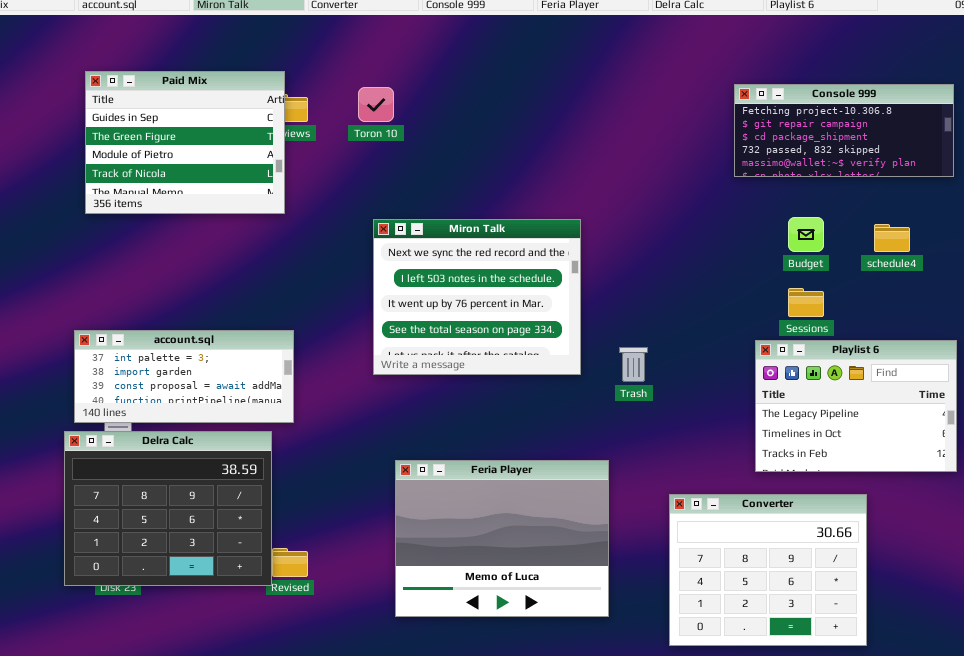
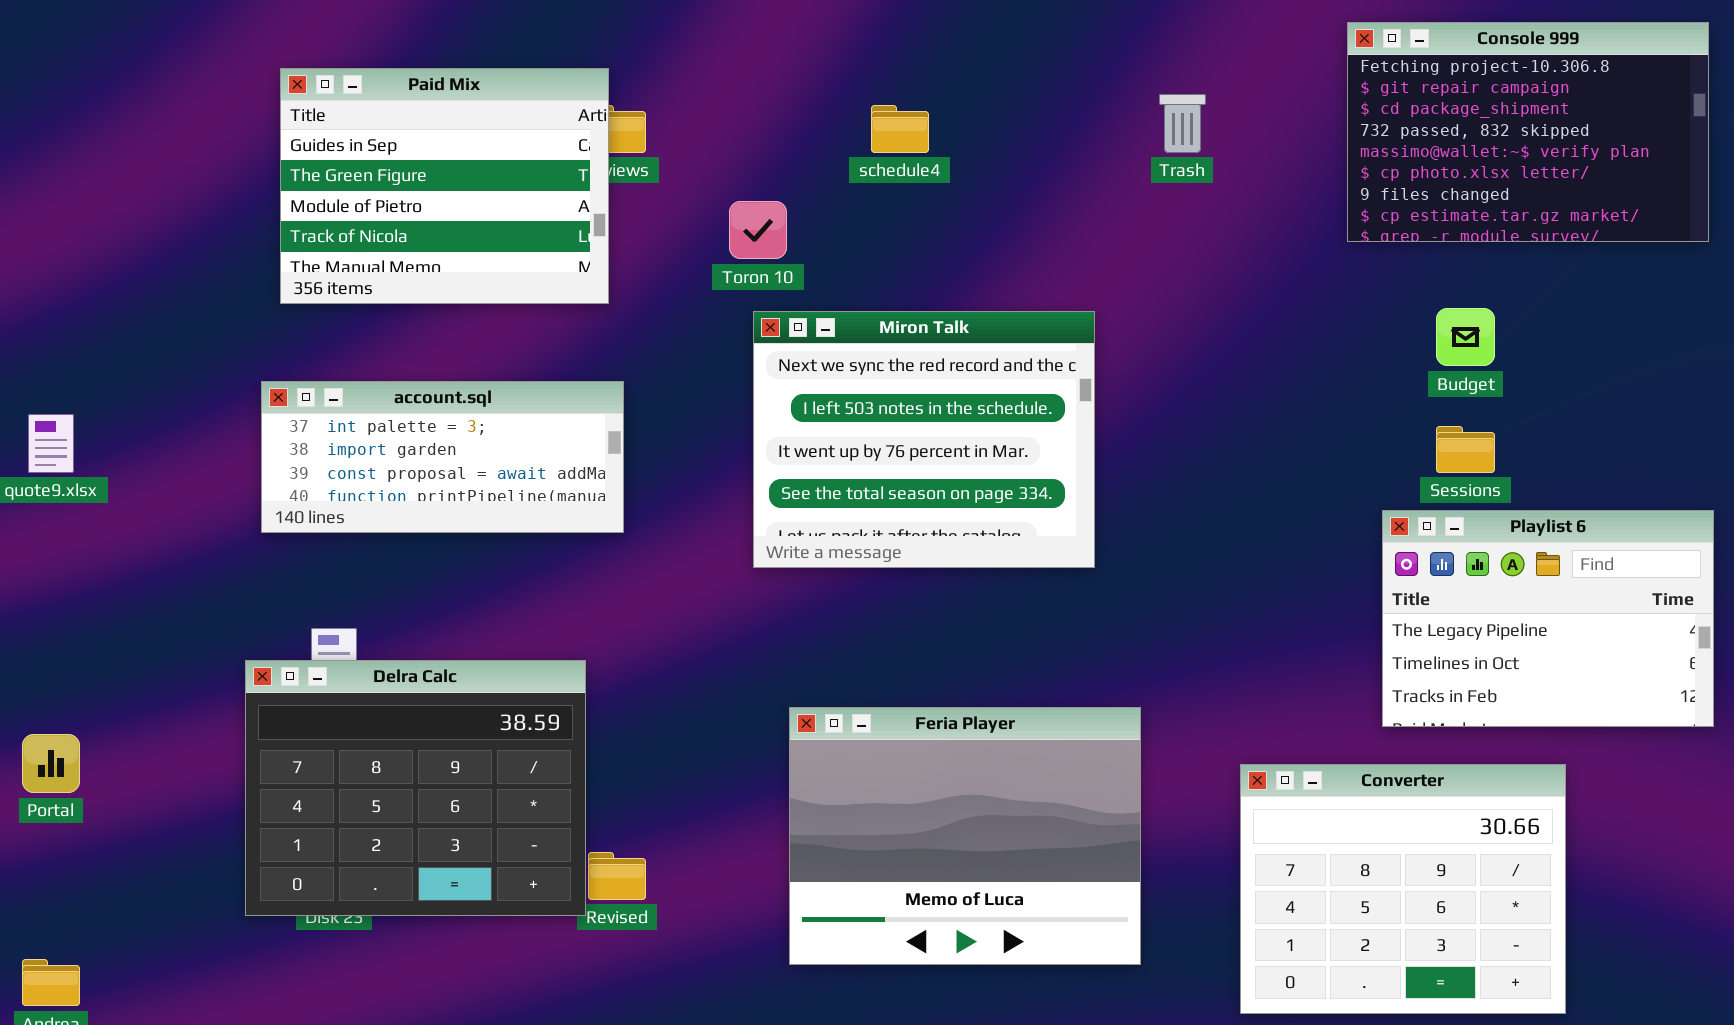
Console 999: [734,84,954,177] -> [1347,22,1709,242], resized
Toron 10: [358,87,394,122] -> [729,201,787,259], moved
schedule4: [874,224,910,252] -> [871,105,929,153], moved
account.sql: [74,330,294,423] -> [261,381,624,533], moved
Trash: [619,347,648,382] -> [1159,94,1206,153], moved

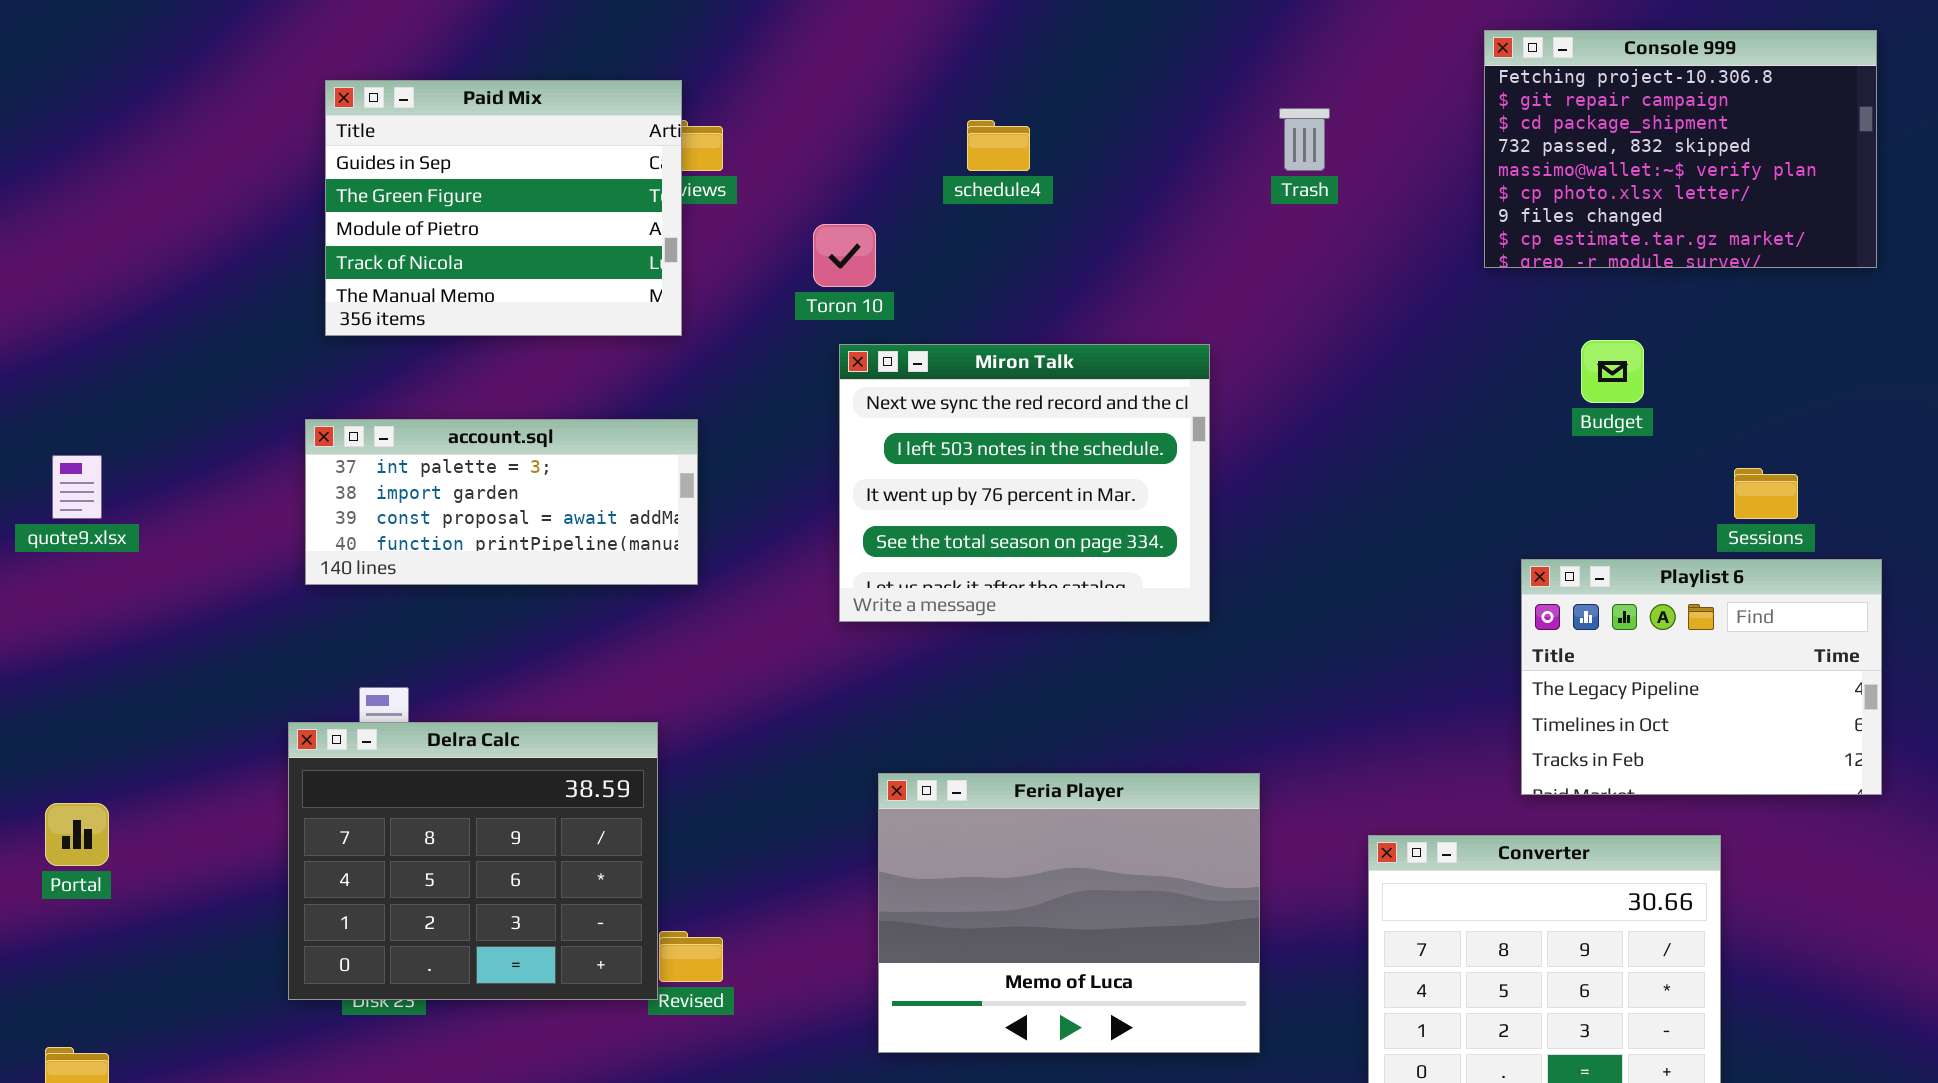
Sessions: [1436,426,1495,473] -> [1734,468,1798,519], moved

